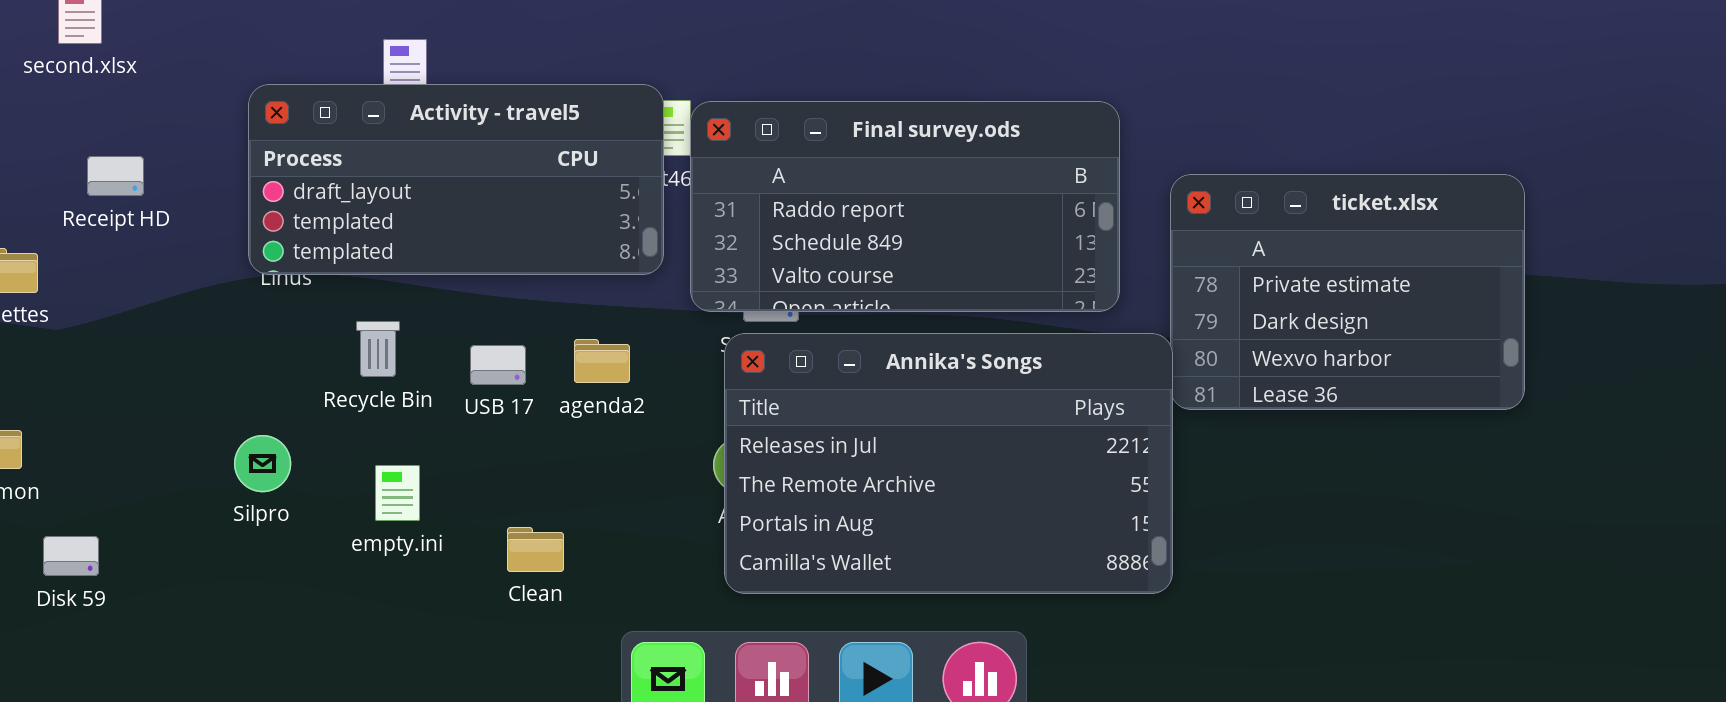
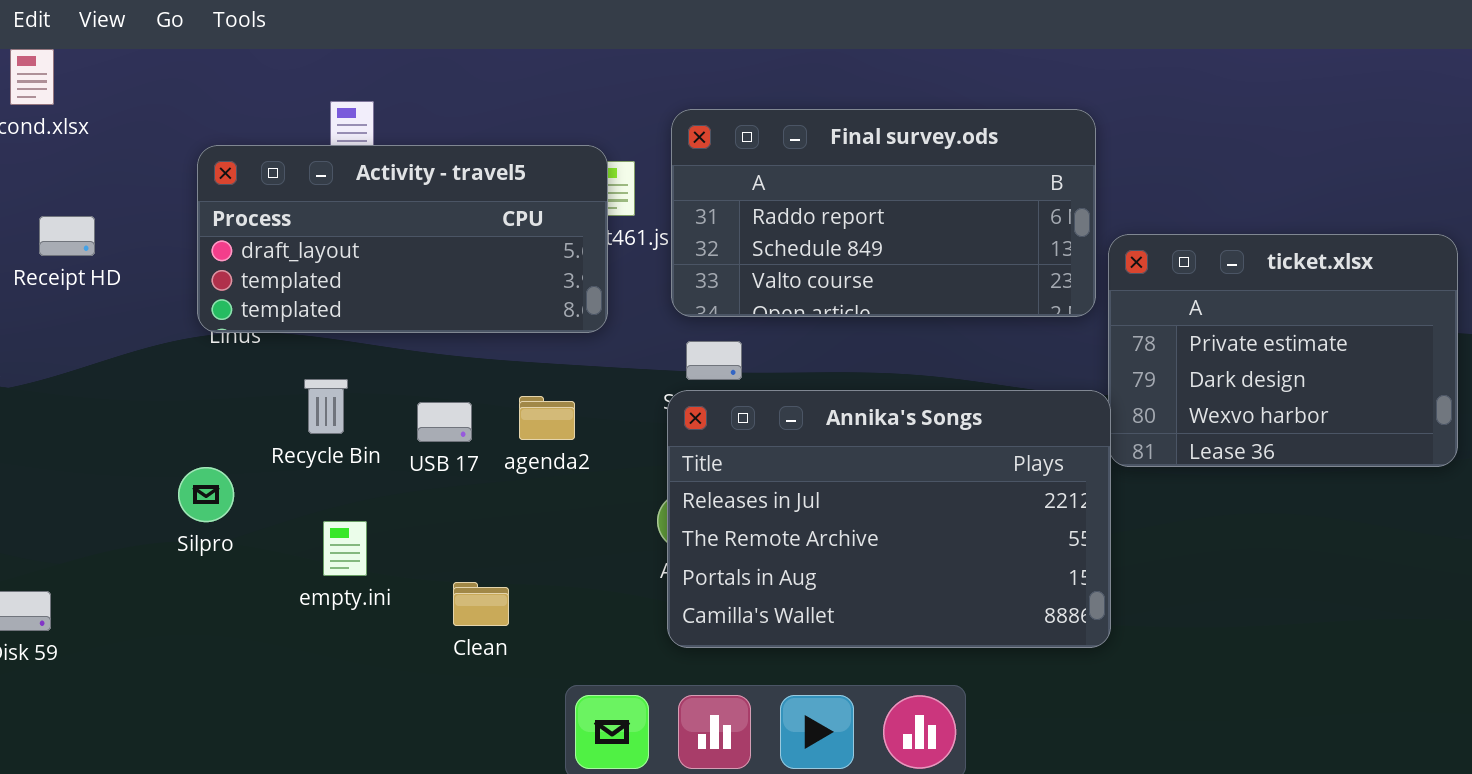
Final survey.ods: [690,101,1120,312] -> [671,109,1096,317], moved
Silpro: [234,435,291,492] -> [178,467,234,522], moved

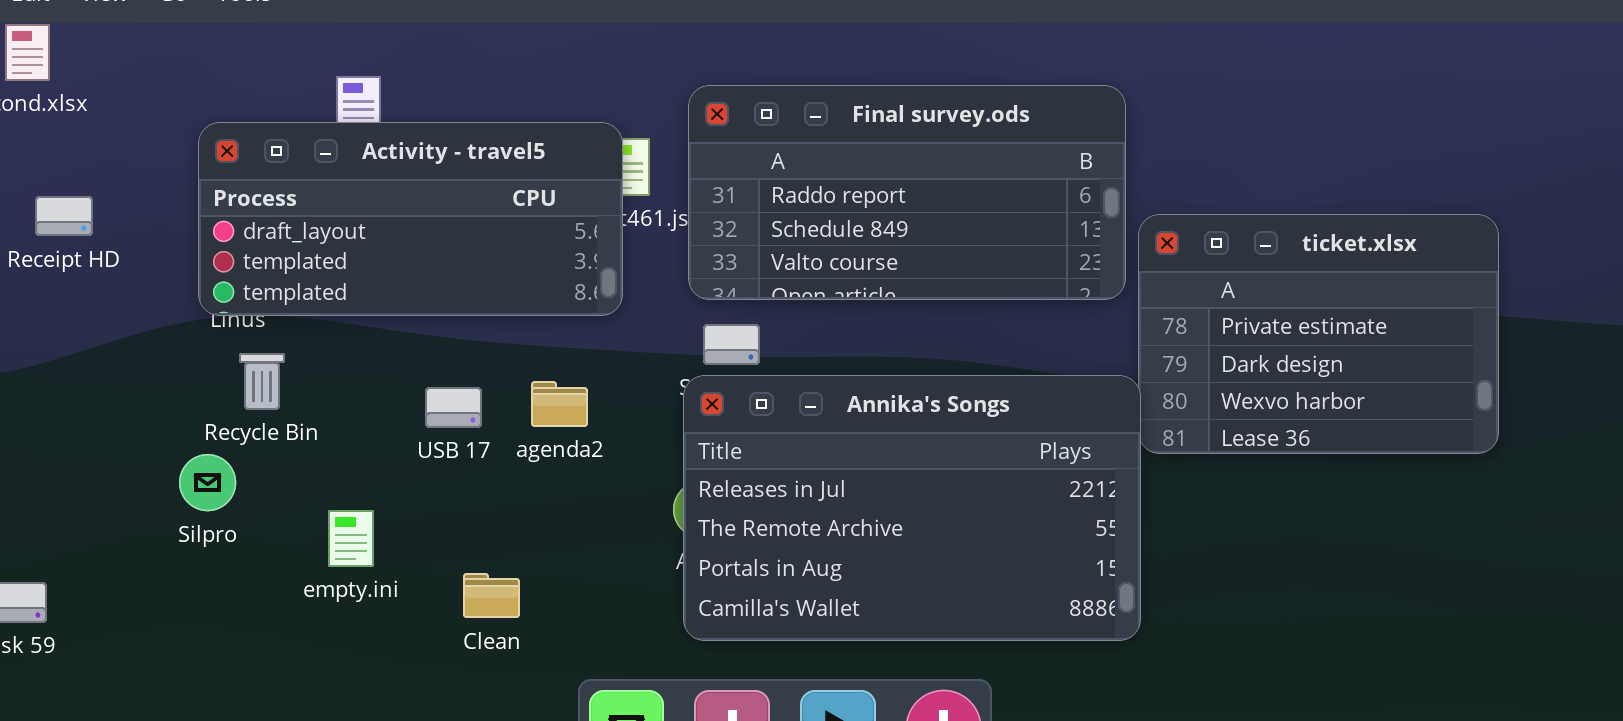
Recycle Bin: [304,379,348,434] -> [239,353,285,410], moved

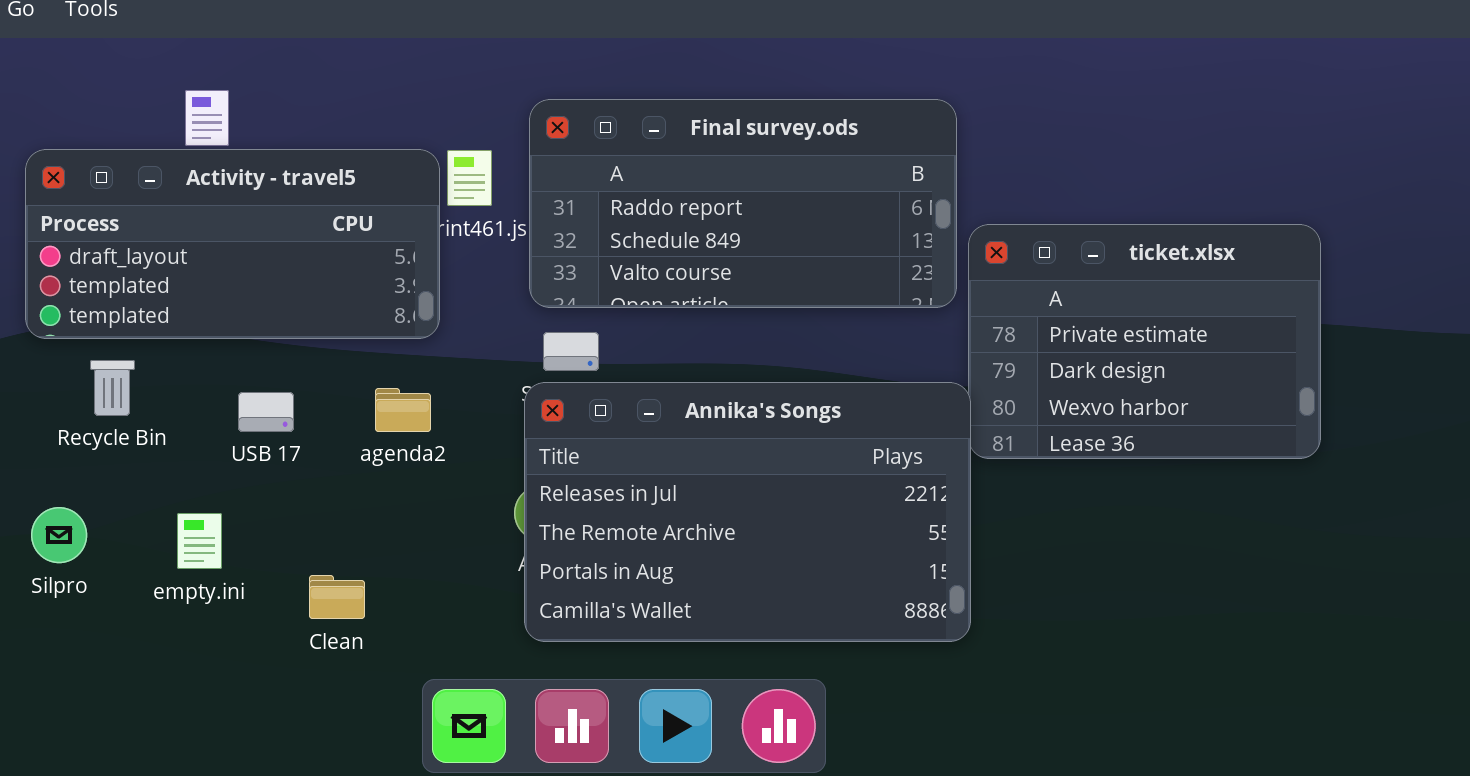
Activity - travel5: [198,122,623,316] -> [25,149,440,339], moved
USB 17: [425,387,482,428] -> [238,392,294,432], moved
Silpro: [179,454,236,511] -> [31,507,87,563], moved

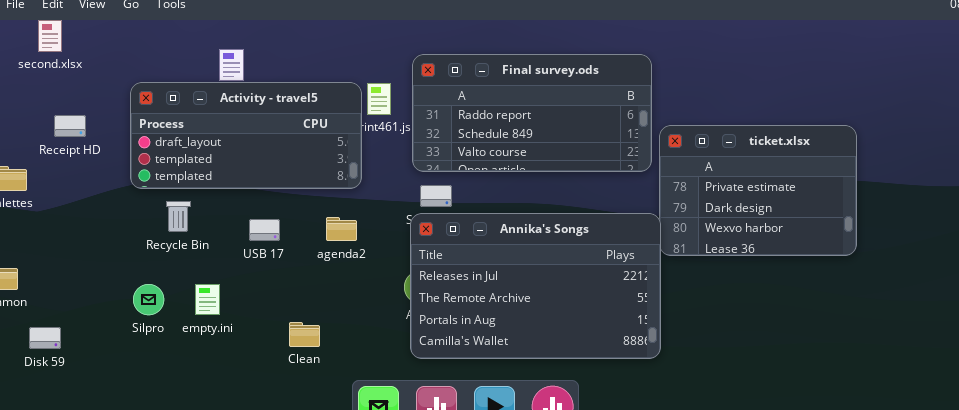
empty.ini: [177,513,222,569] -> [195,284,220,315], moved

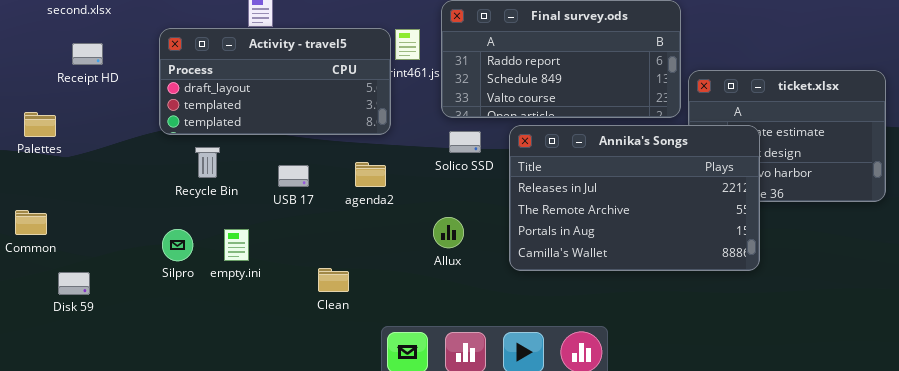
Receipt HD: [54,115,86,137] -> [72,43,103,65], moved
Annika's Songs: [410,213,661,359] -> [509,125,760,271], moved

